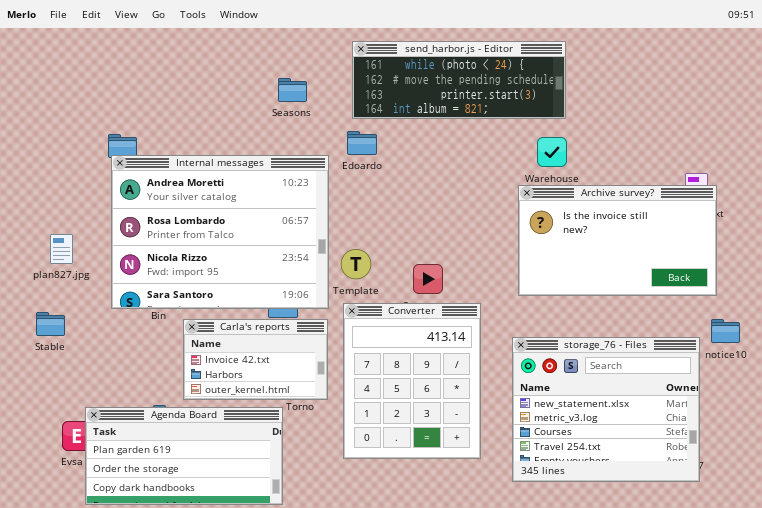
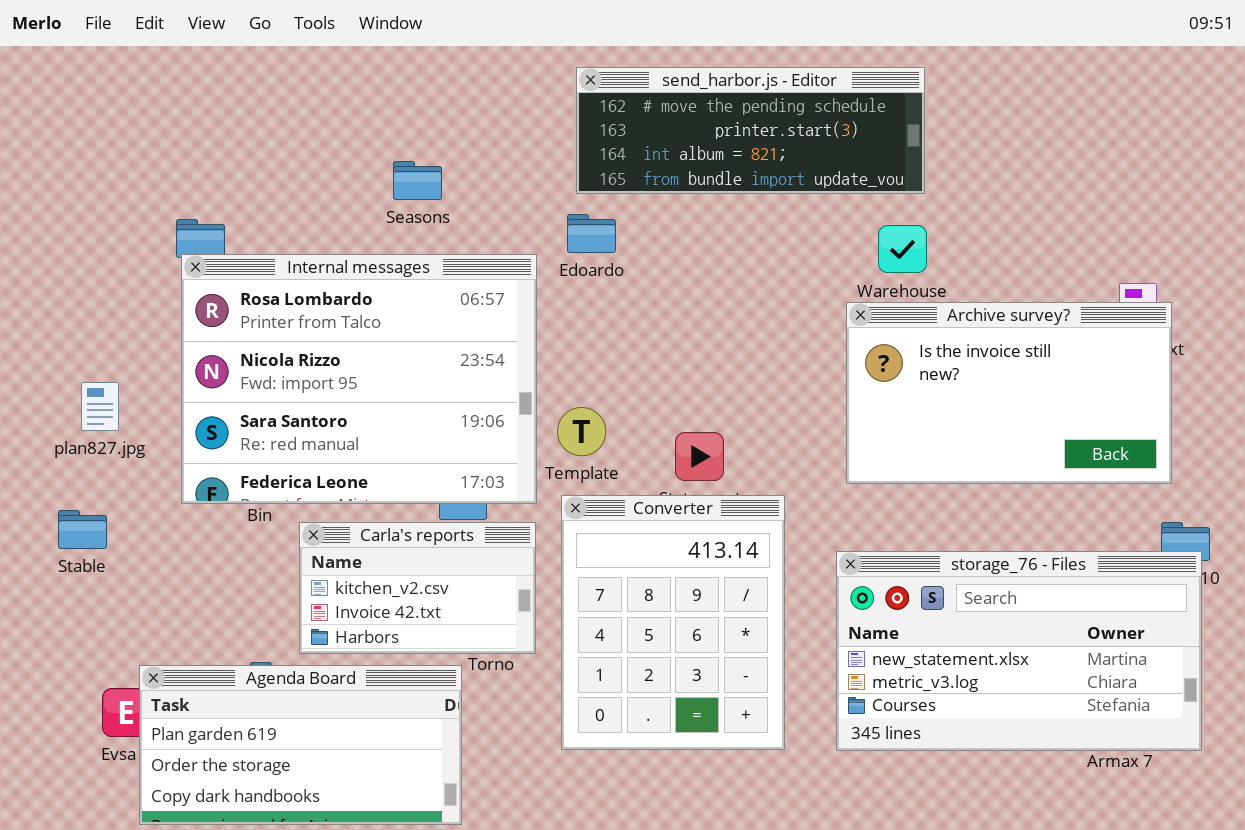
send_harbor.js - Editor: [352,41,566,119] -> [576,67,925,194], scrolled down 1 row
Seasons: [278,78,307,102] -> [393,161,442,200], moved
Internal messages: [111,155,329,309] -> [181,254,537,504], scrolled down 1 row
Carla's reports: [183,319,328,400] -> [299,522,536,654], scrolled up 1 row
storage_76 - Files: [512,337,700,482] -> [836,551,1202,751], resized

